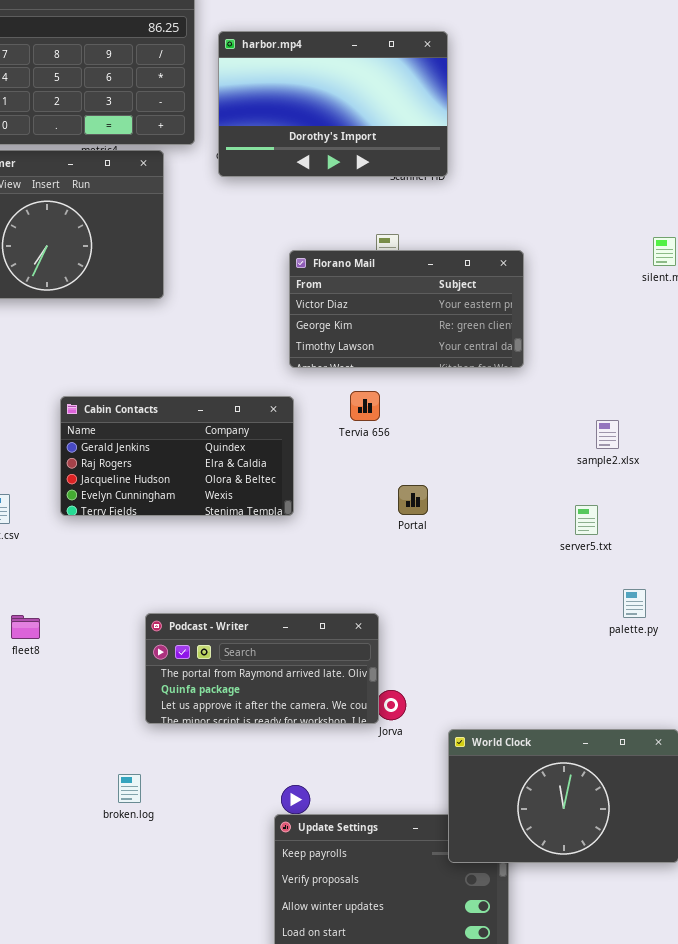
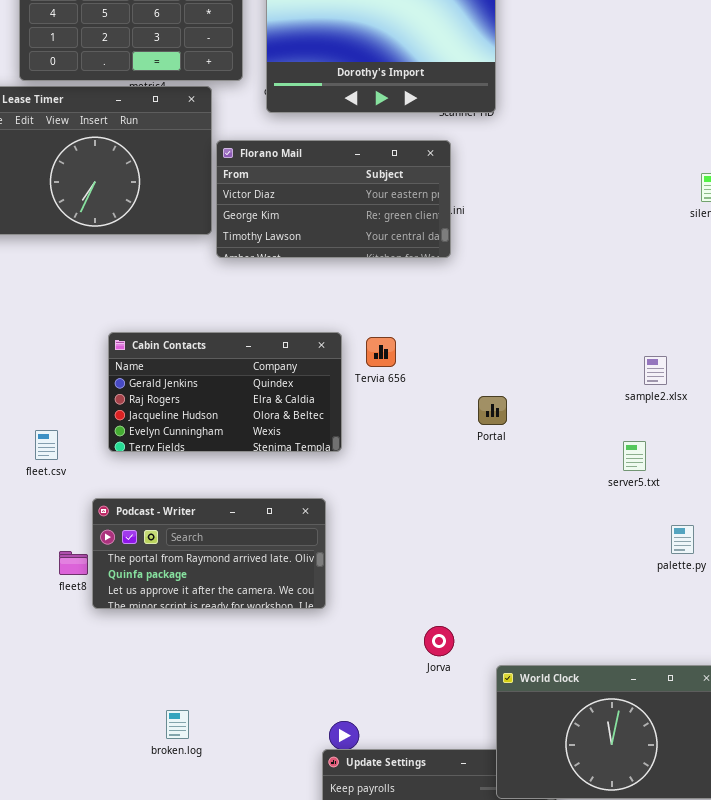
Florano Mail: [289,250,524,368] -> [216,140,451,258], moved
Tervia 656: [350,391,380,421] -> [366,337,396,367], moved
Portal: [398,485,428,515] -> [478,396,507,425], moved
Podcast - Writer: [145,613,379,724] -> [92,498,326,609], moved

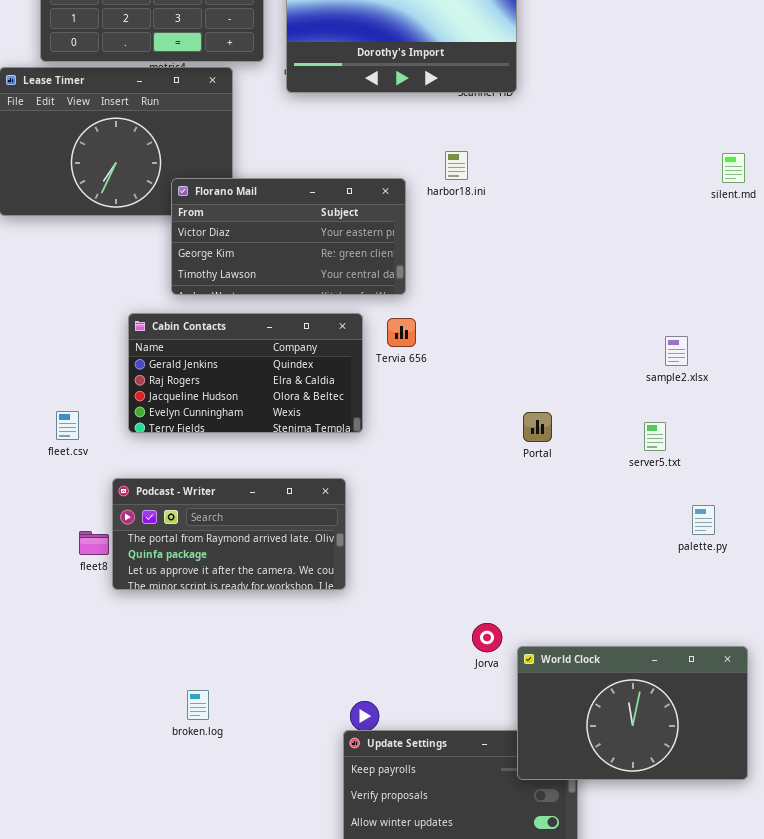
Florano Mail: [216,140,451,258] -> [171,178,406,295], moved
Portal: [478,396,507,425] -> [523,412,552,442], moved
Jorva: [424,626,454,656] -> [472,623,502,652], moved

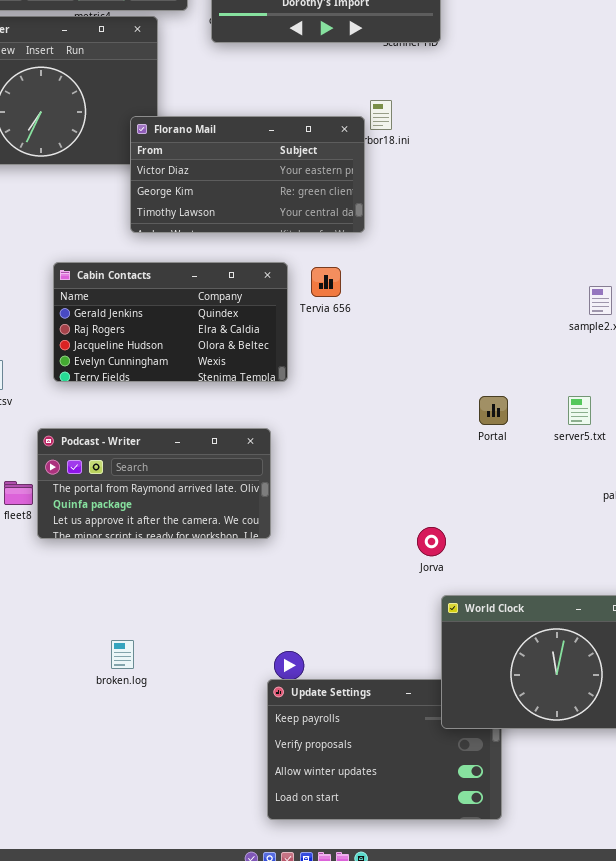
Florano Mail: [171,178,406,295] -> [130,116,365,233], moved
Portal: [523,412,552,442] -> [479,396,508,425], moved
server5.txt: [644,422,666,451] -> [568,396,591,425], moved
Jorva: [472,623,502,652] -> [417,527,446,556], moved

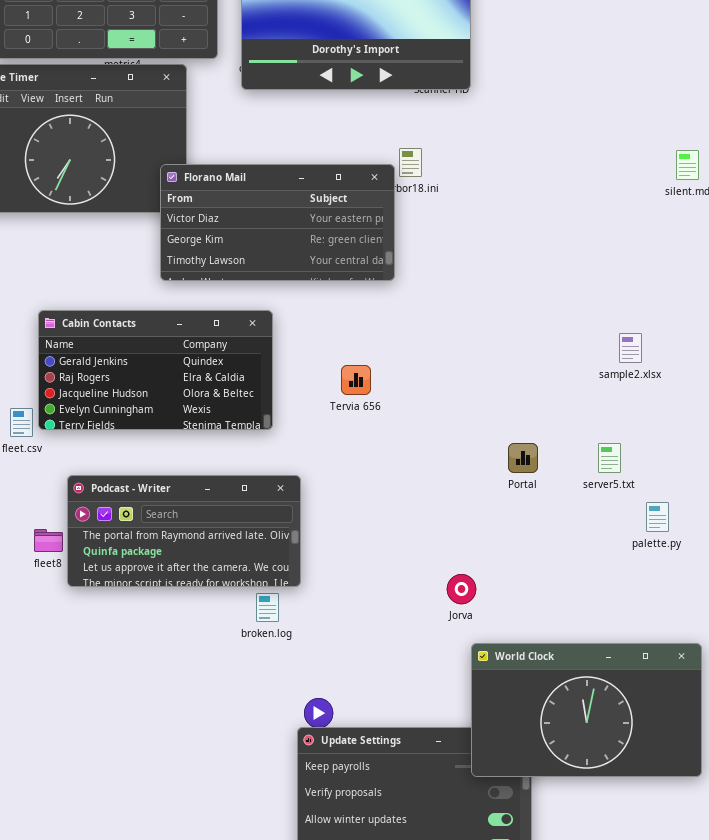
Cabin Contacts: [53,262,288,382] -> [38,310,273,430], moved
Tervia 656: [311,267,341,297] -> [341,365,371,395], moved
broken.log: [111,640,134,669] -> [256,593,279,622], moved

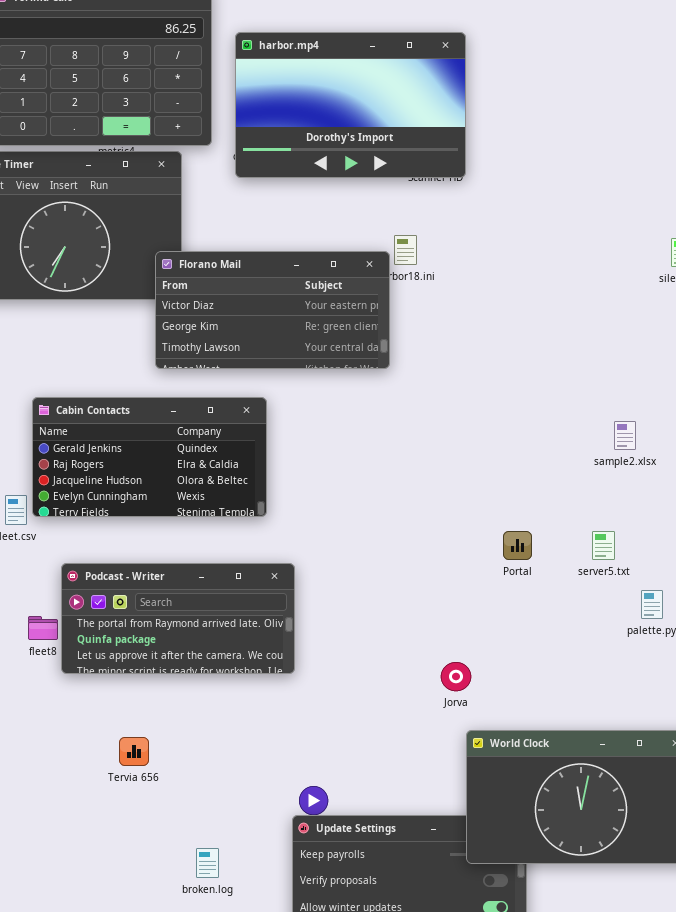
Tervia 656: [341,365,371,395] -> [119,737,149,766], moved
broken.log: [256,593,279,622] -> [196,848,219,878], moved

